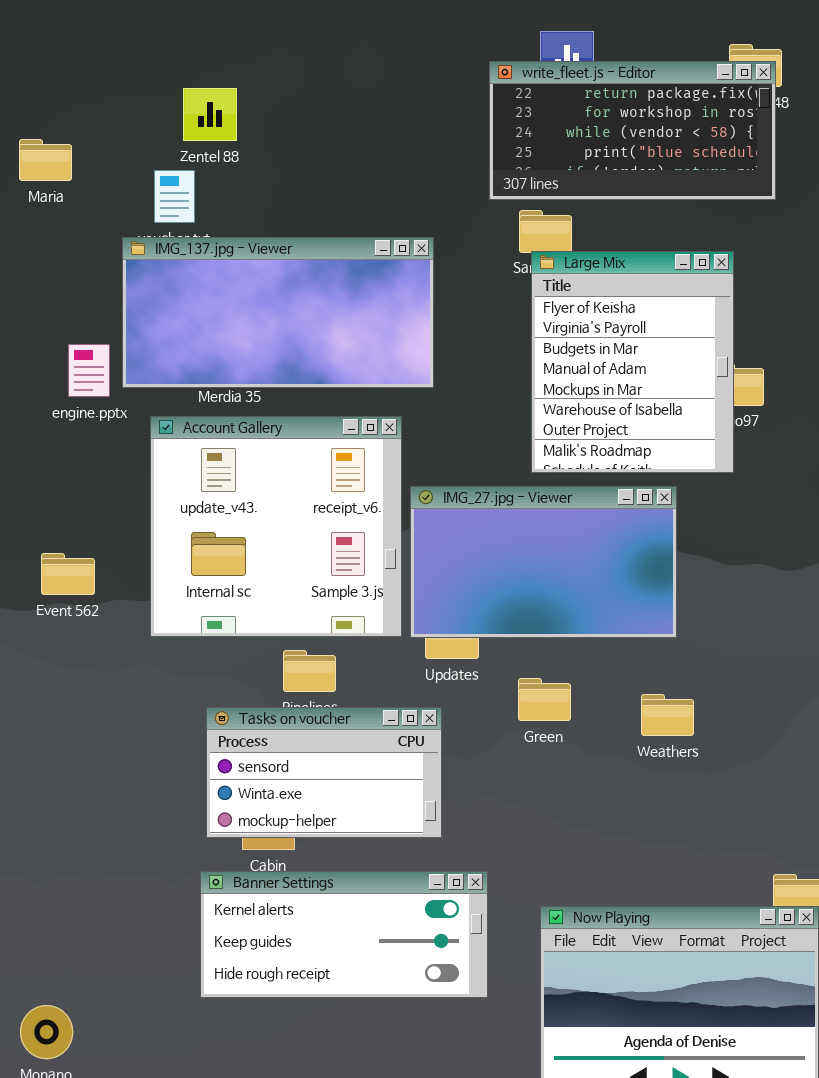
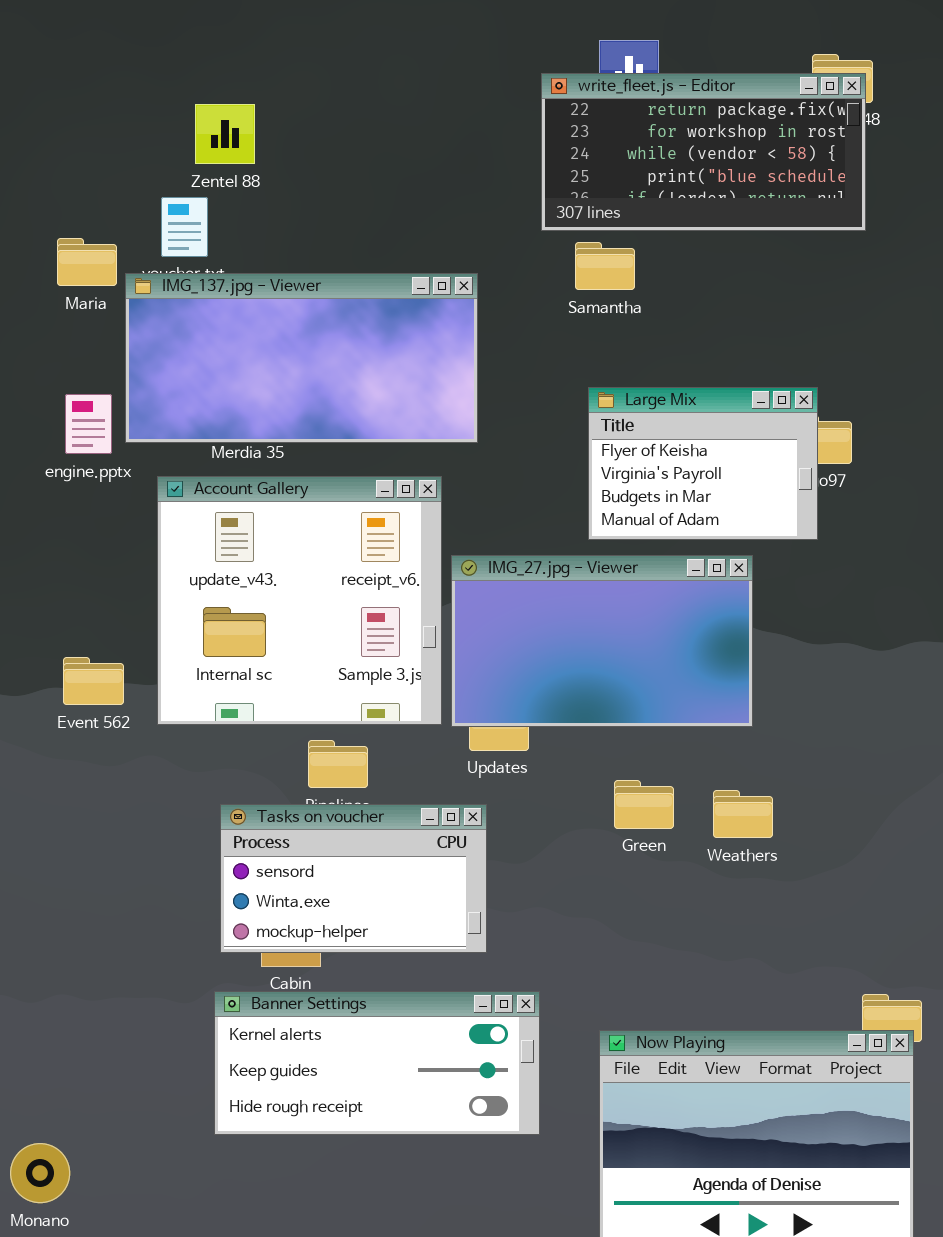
Maria: [19,139,72,181] -> [57,238,117,286], moved
Large Mix: [531,251,734,473] -> [588,387,818,540], resized
Event 562: [41,553,95,595] -> [63,657,124,705], moved
Green: [518,678,571,721] -> [614,780,674,829], moved

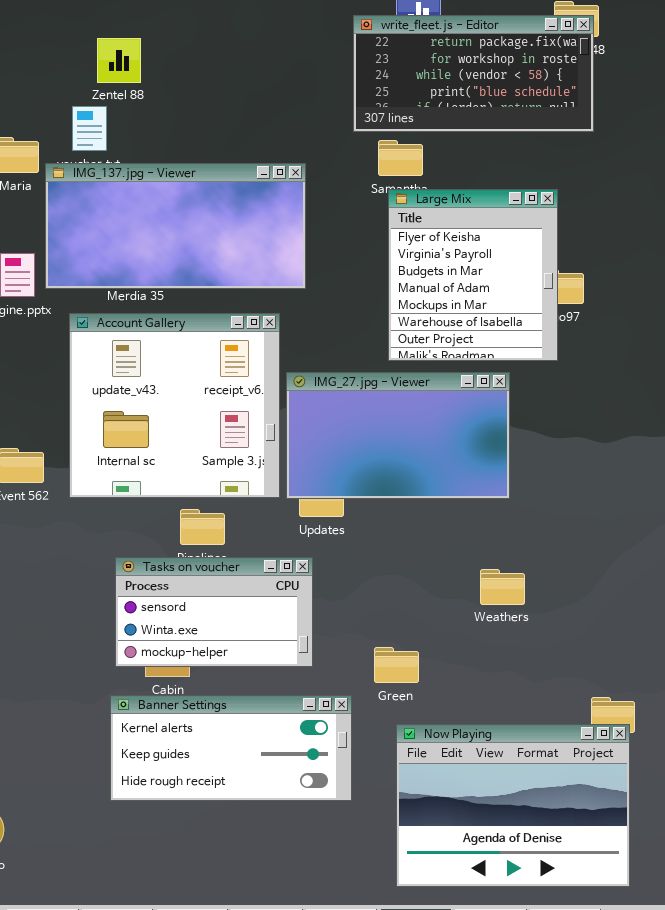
Large Mix: [588,387,818,540] -> [388,189,558,361], resized
Green: [614,780,674,829] -> [374,647,419,683], moved
Weathers: [713,790,773,838] -> [480,569,525,605], moved

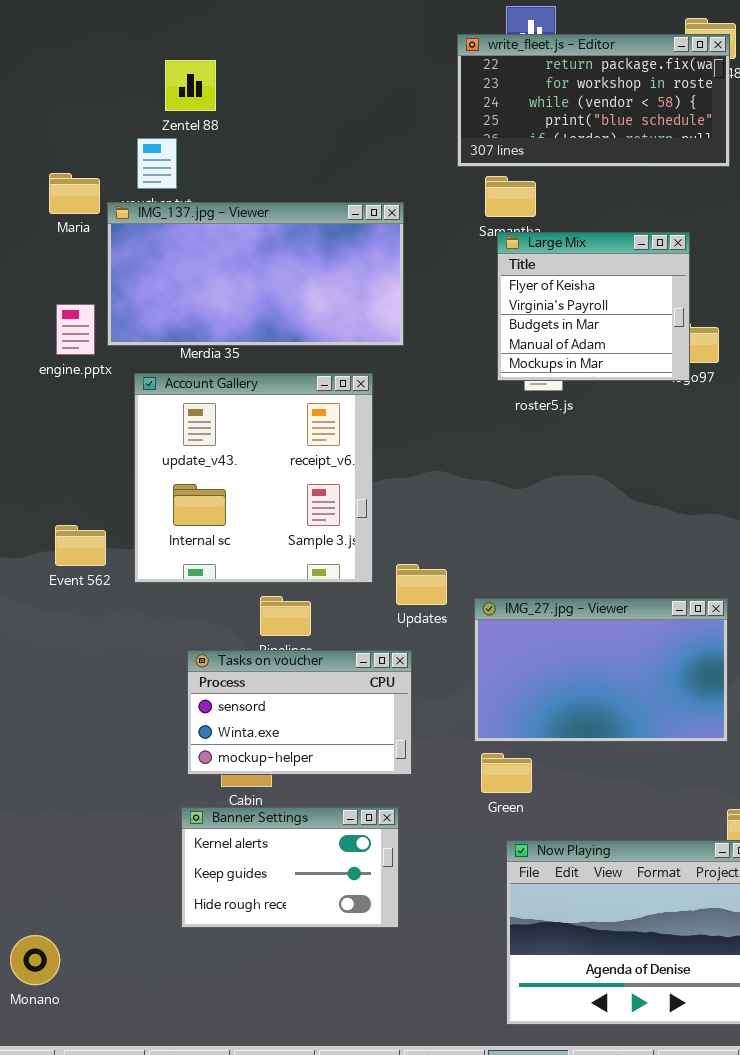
Large Mix: [388,189,558,361] -> [497,232,690,381], resized
IMG_27.jpg - Viewer: [286,372,510,499] -> [474,598,728,742], moved
Banner Settings: [110,695,352,801] -> [181,807,399,928], resized

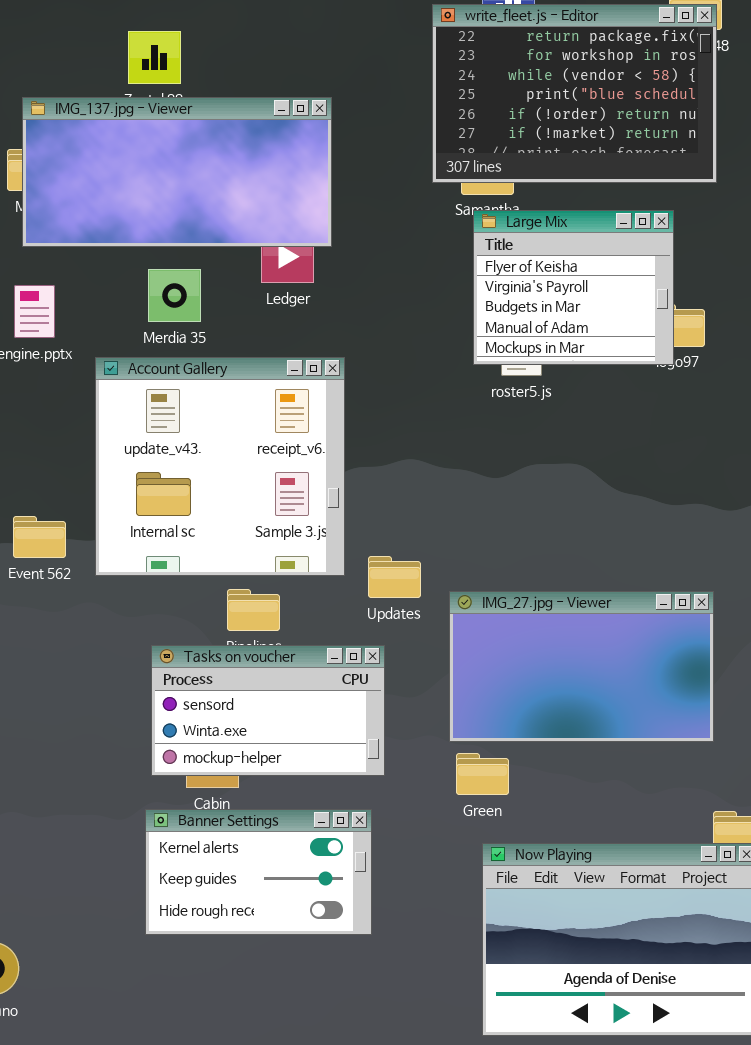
write_fleet.js - Editor: [457,34,730,167] -> [432,4,717,183], resized
IMG_137.jpg - Viewer: [107,202,404,346] -> [22,97,332,247], moved

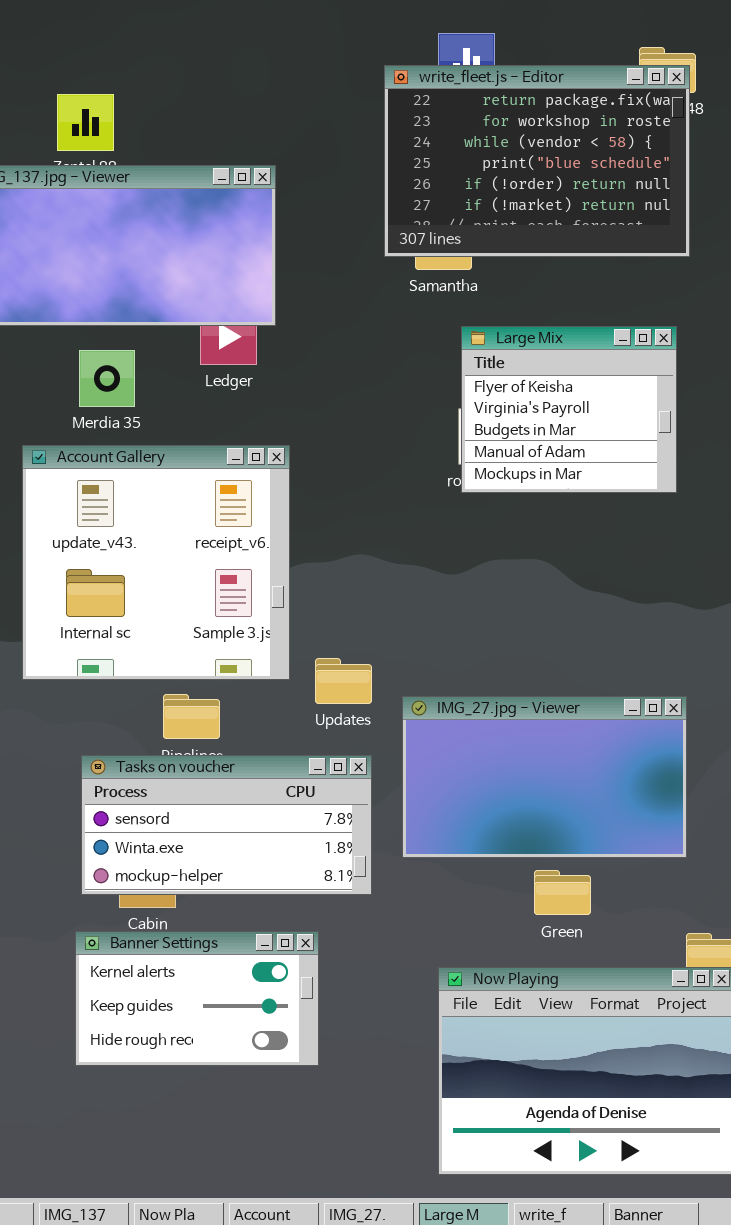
Large Mix: [473,210,674,365] -> [461,326,677,493], moved
Tasks on voucher: [151,645,385,776] -> [81,755,372,895], resized
Green: [456,753,509,795] -> [534,870,591,915], moved

